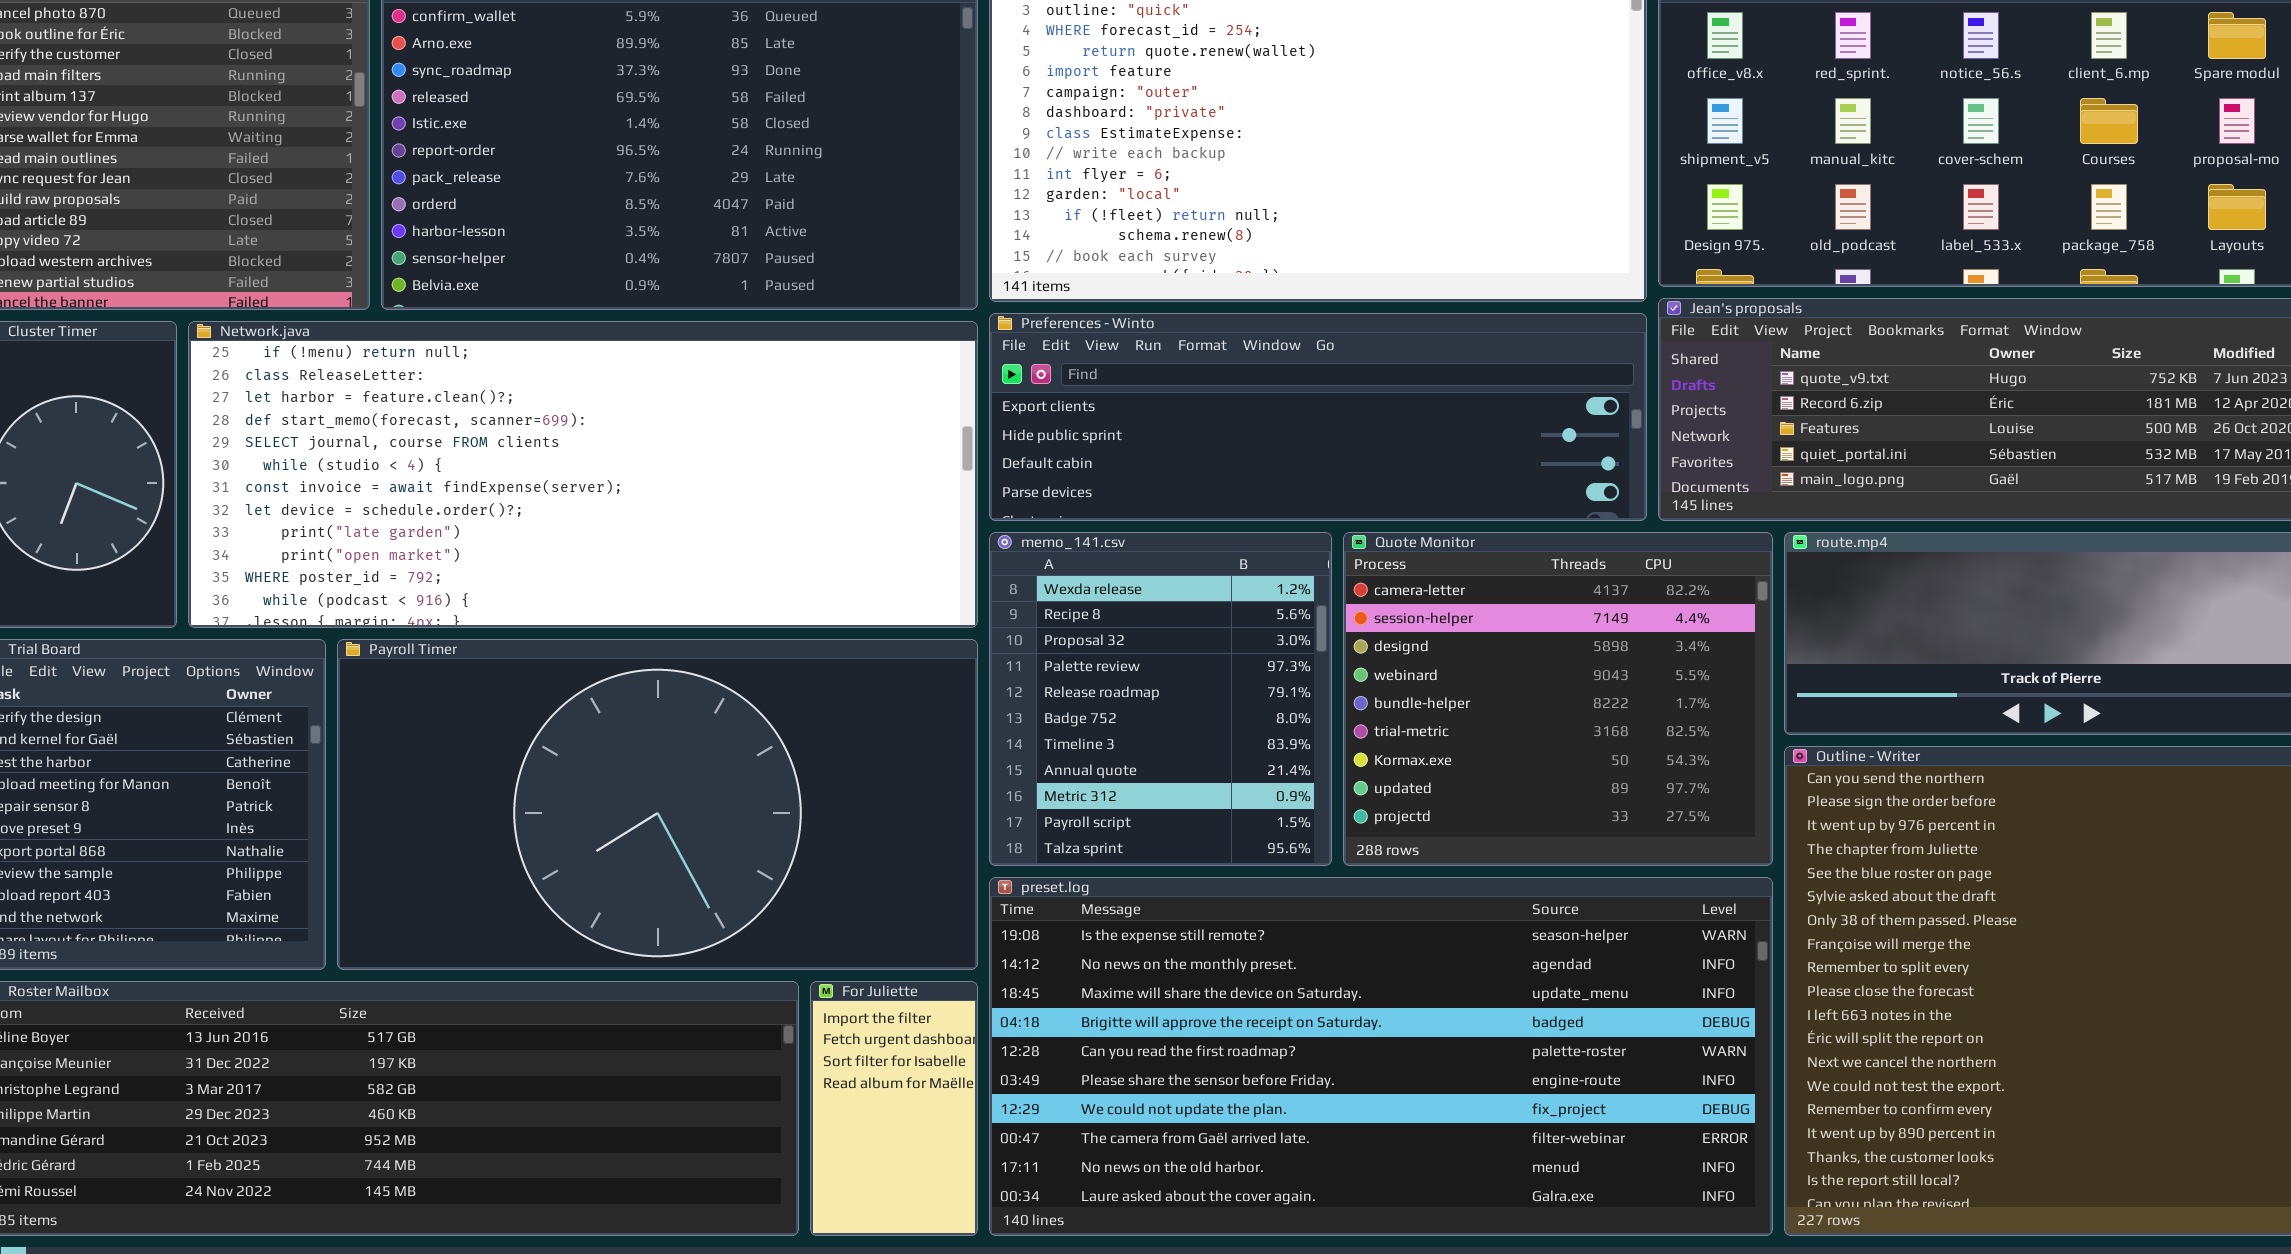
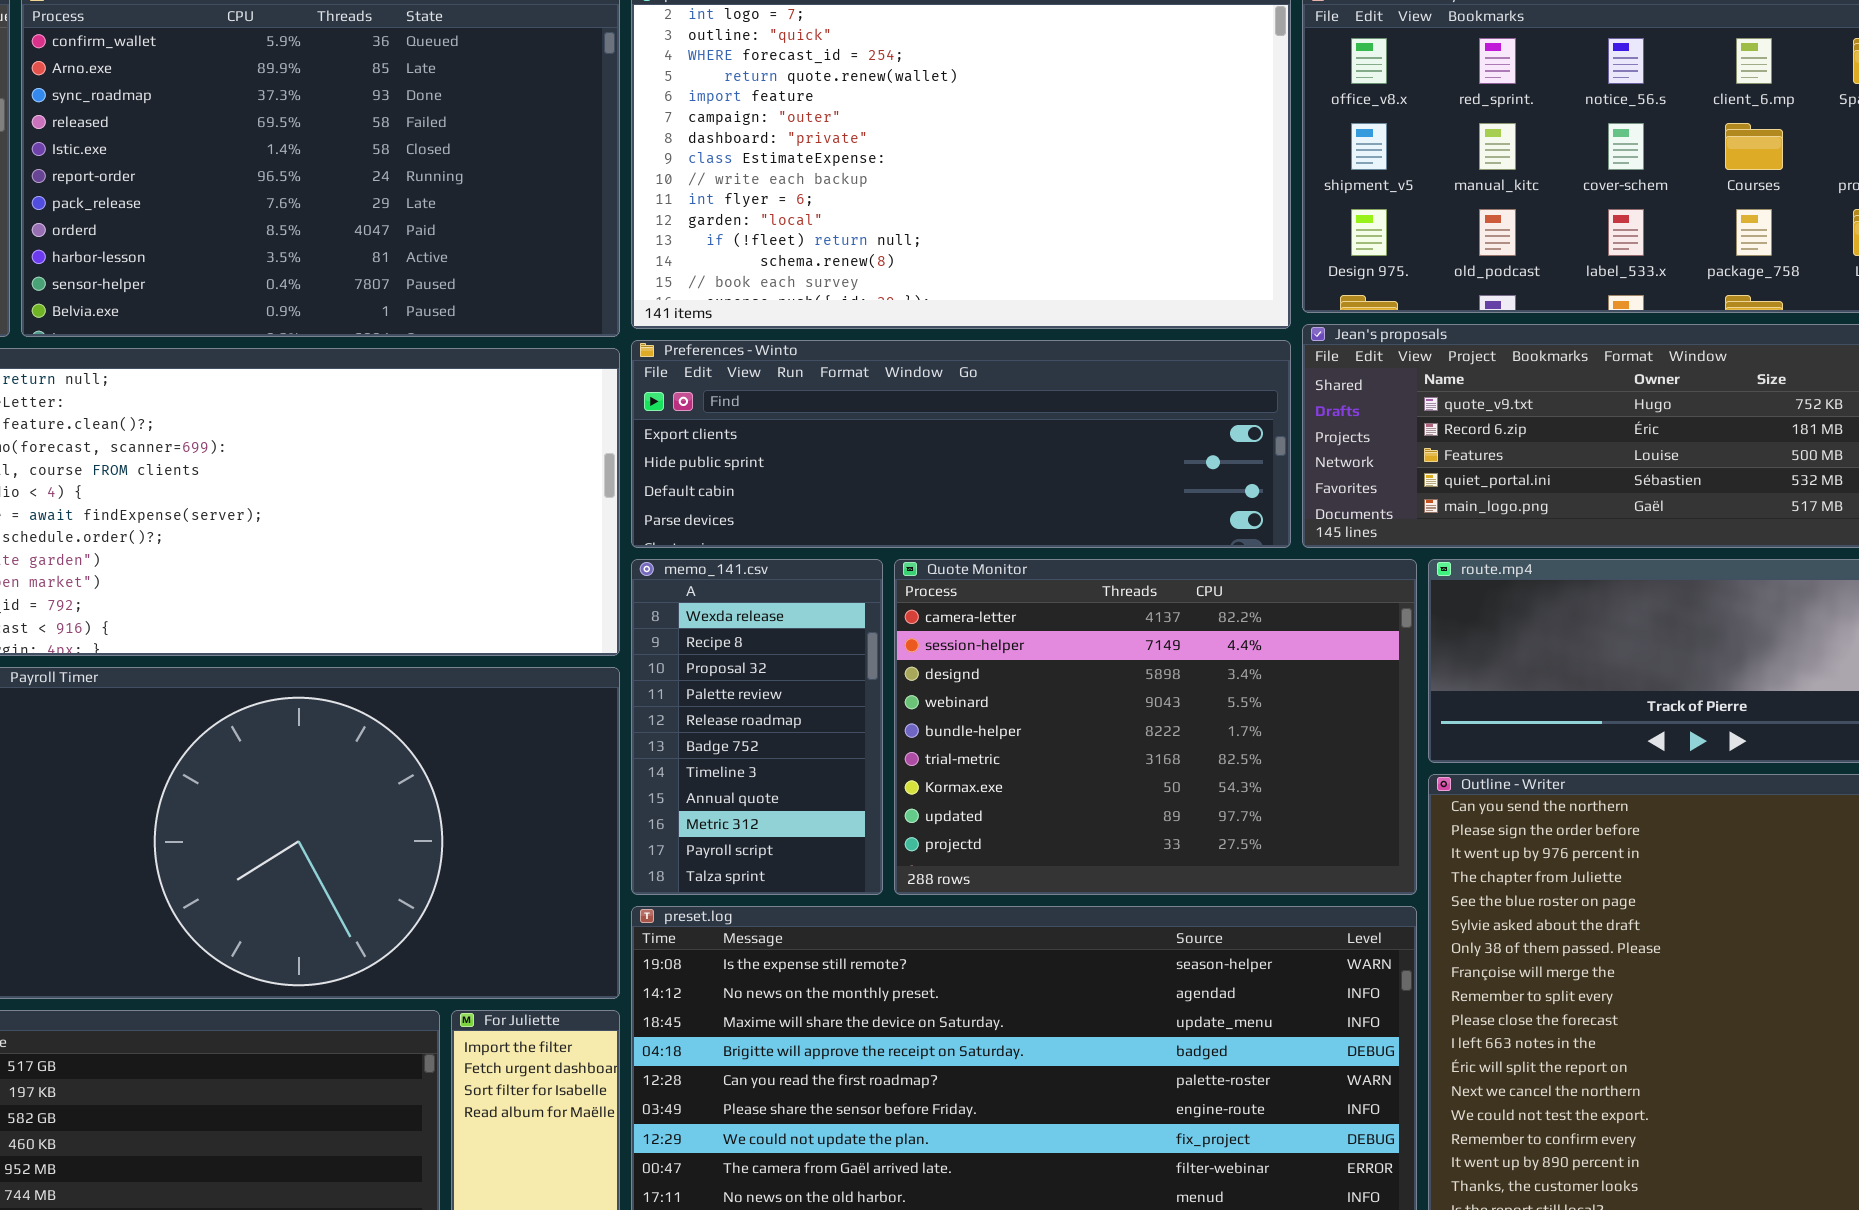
memo_141.csv: [989,532,1332,866] -> [631,559,883,895], resized
Quote Monitor: [1343,532,1773,866] -> [894,559,1417,895], resized

